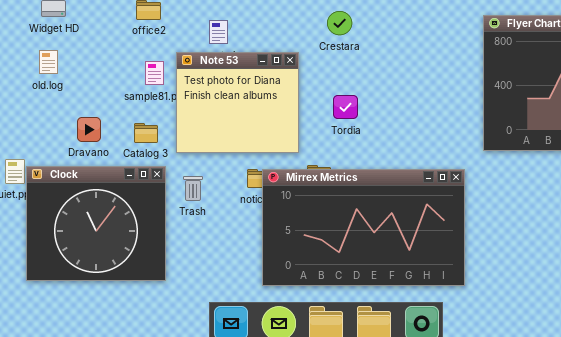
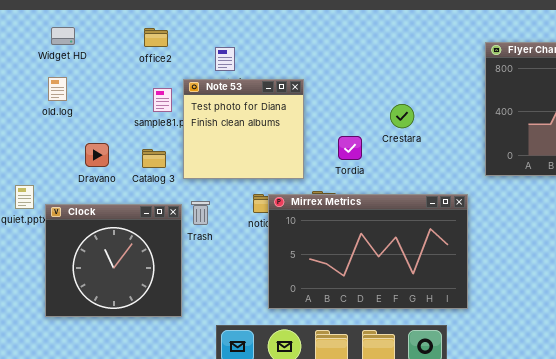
Crestara: [327,11,352,35] -> [390,104,414,128], moved
Tordia: [333,95,358,119] -> [338,136,362,160], moved
Clock: [26,166,166,281] -> [45,204,182,317], moved

